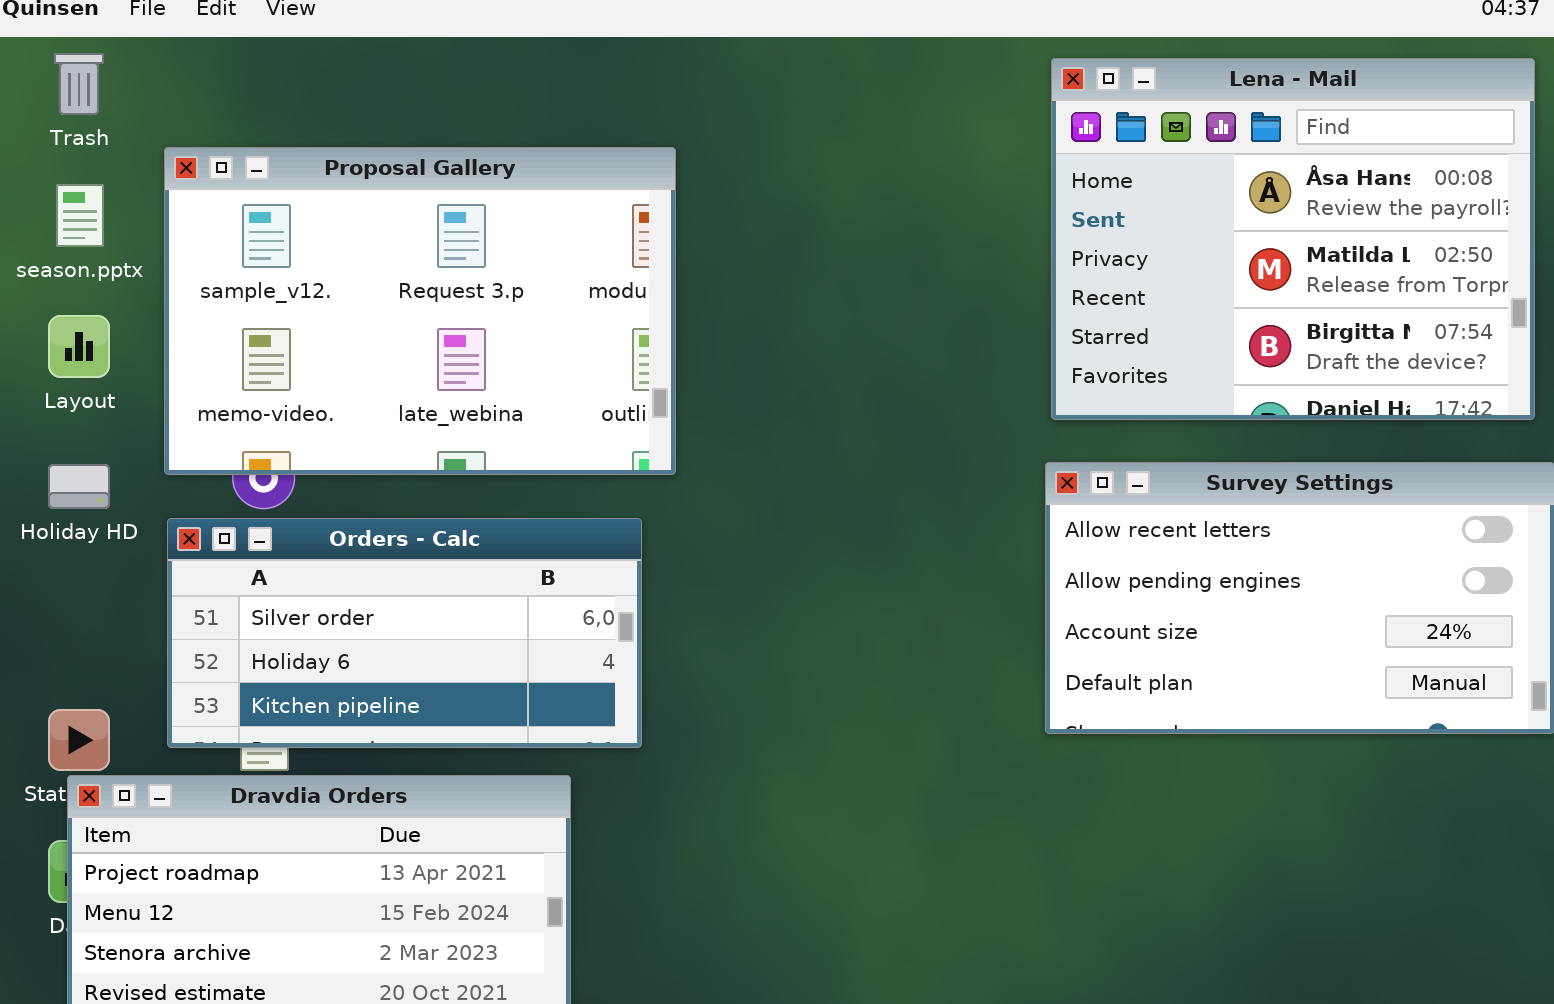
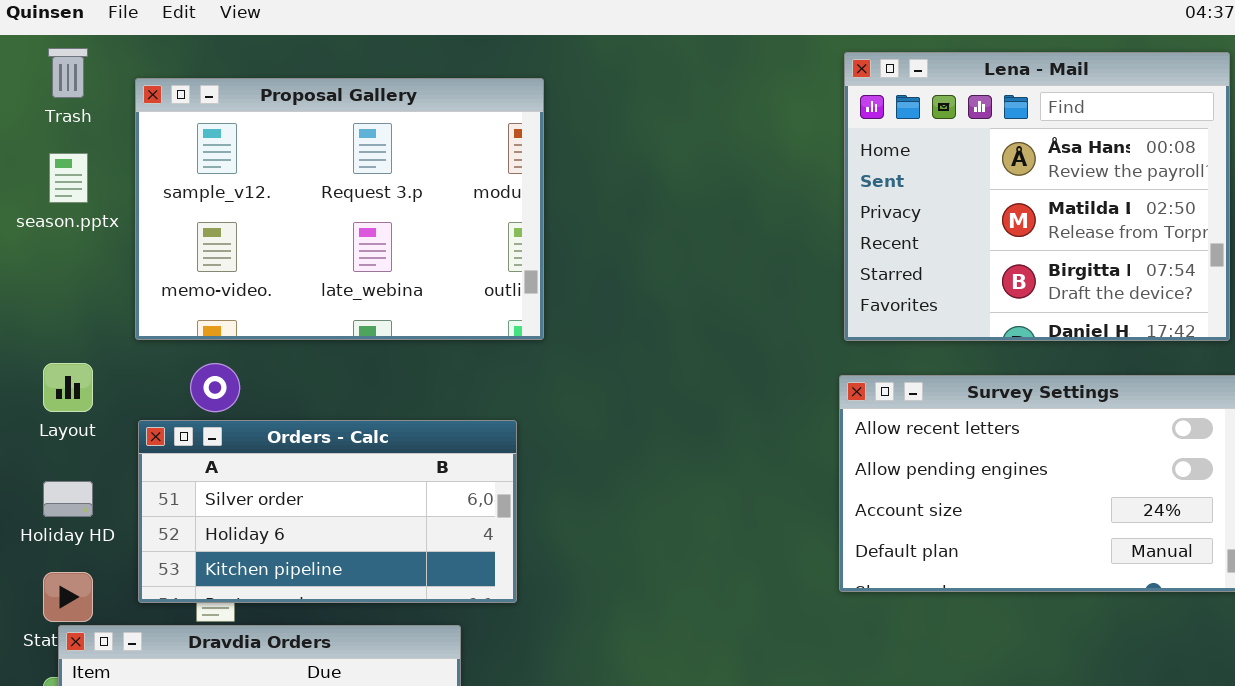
Proposal Gallery: [164,147,676,475] -> [135,78,544,340], moved
Layout: [48,315,110,378] -> [43,363,93,412], moved
Holiday HD: [48,464,110,509] -> [43,481,93,517], moved

